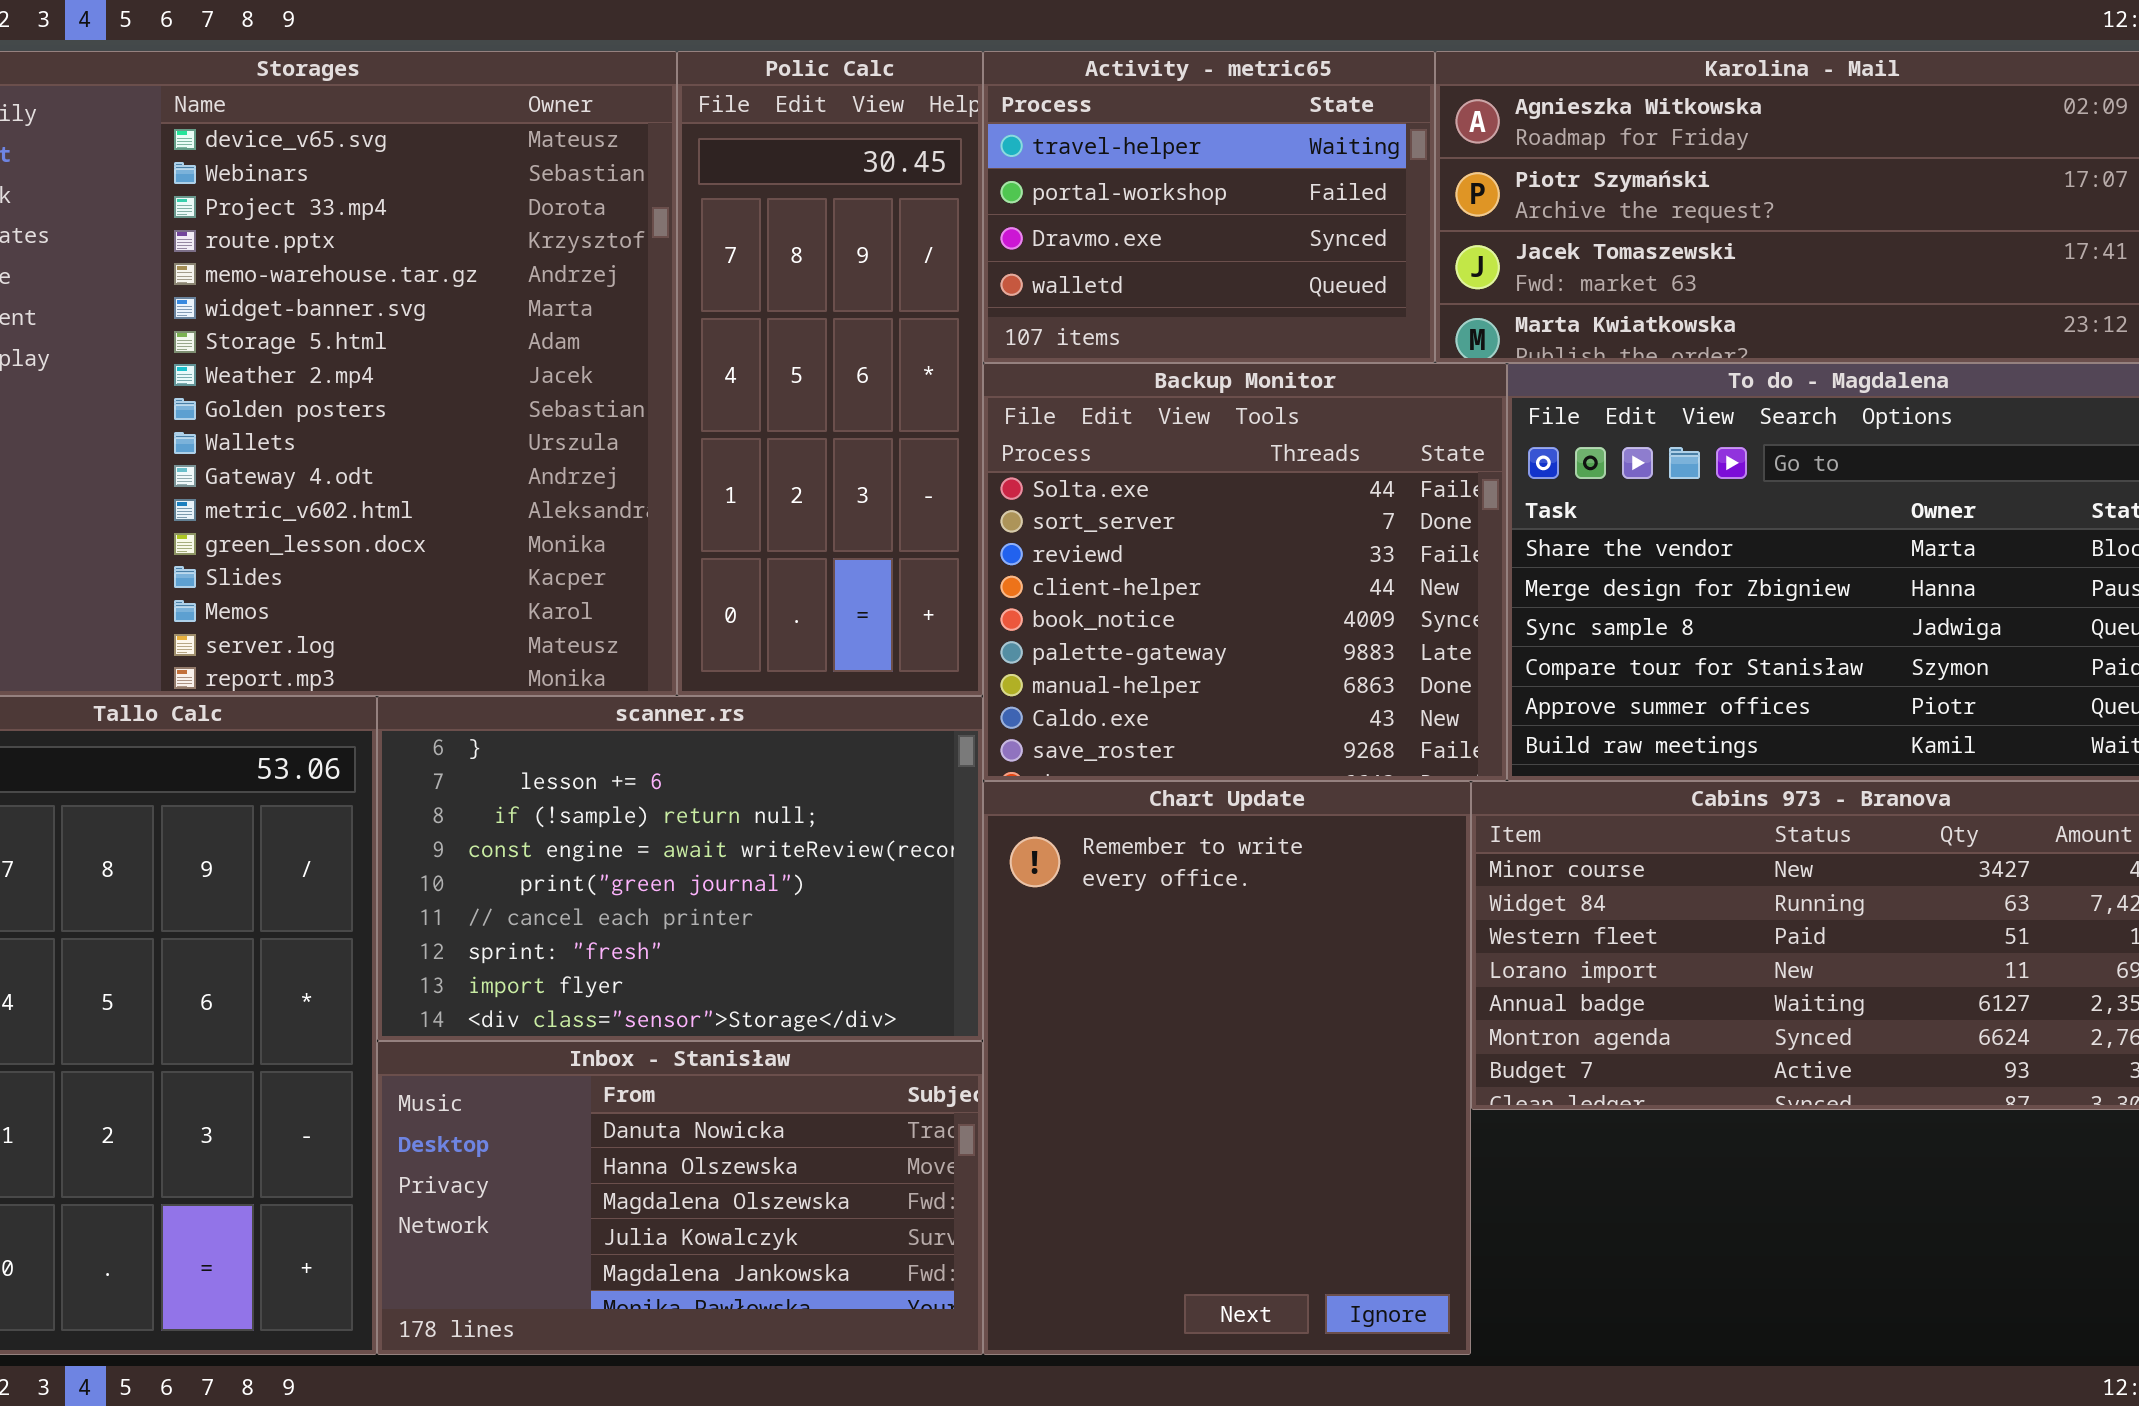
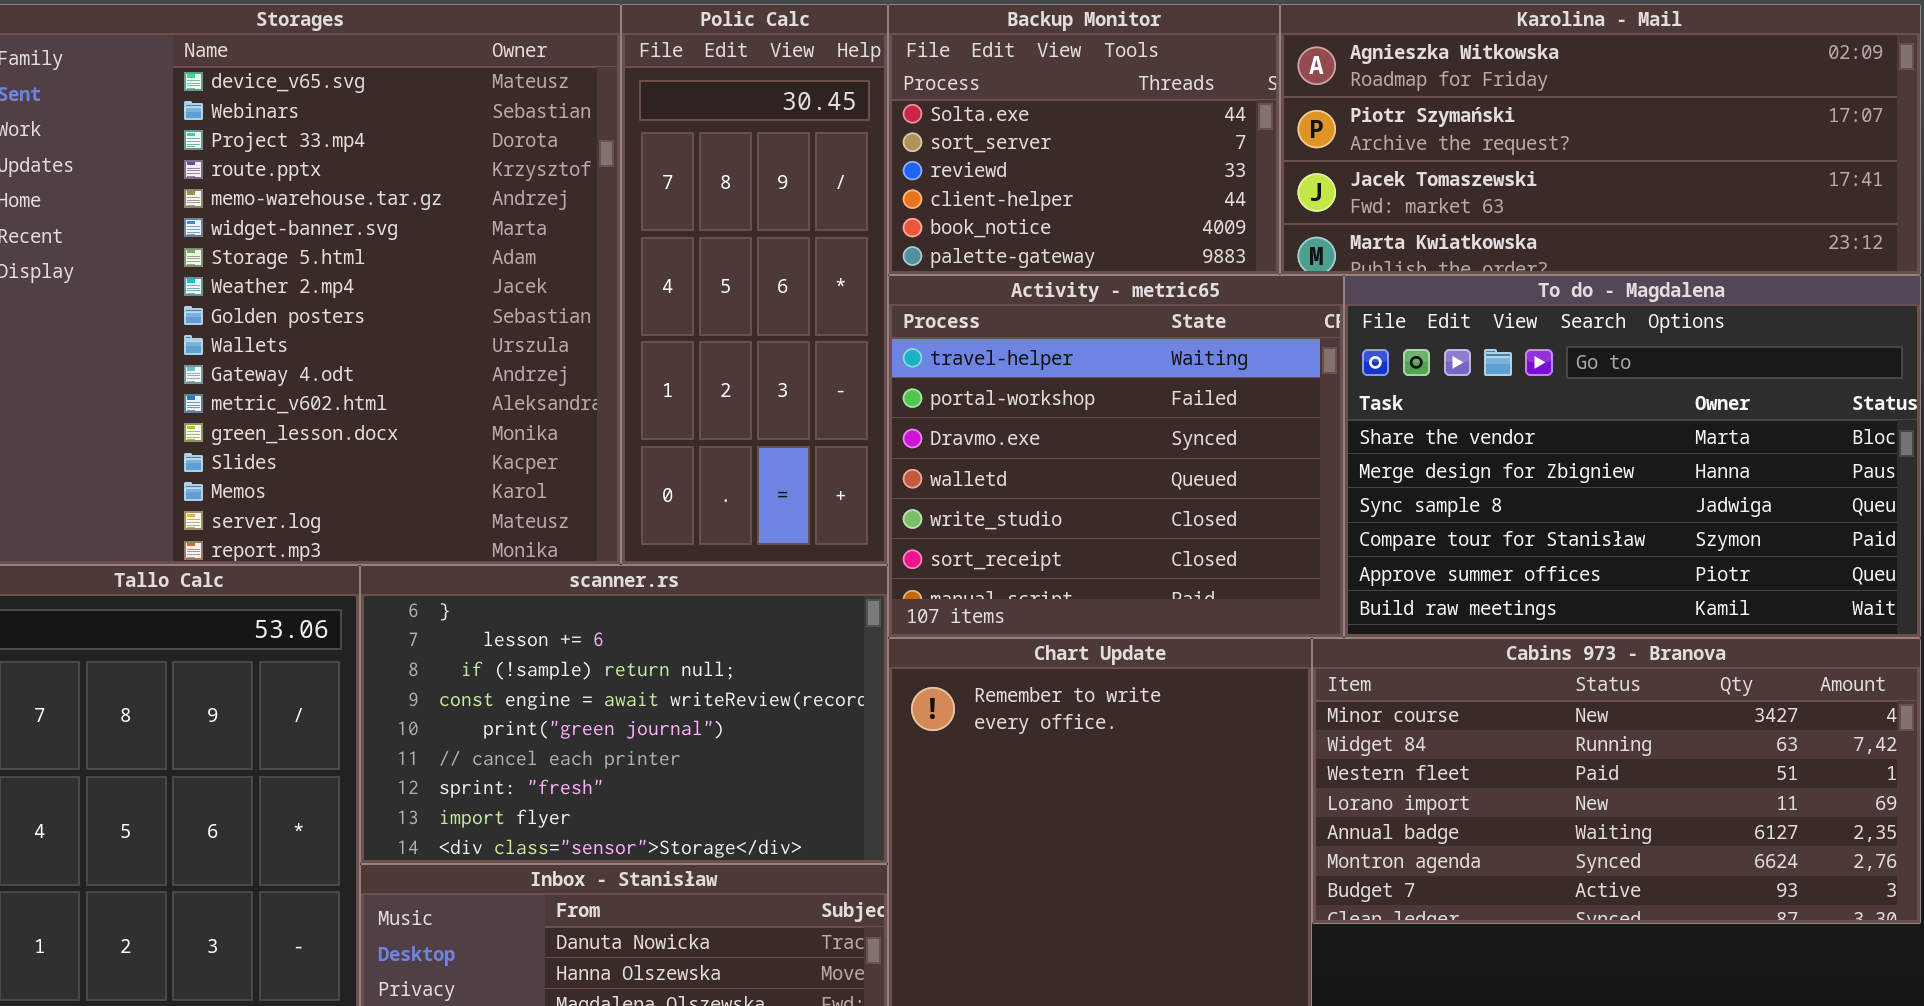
Activity - metric65: [983,51,1435,363] -> [888,275,1344,638], moved, resized
Backup Monitor: [983,363,1507,781] -> [888,4,1280,275], moved, resized

